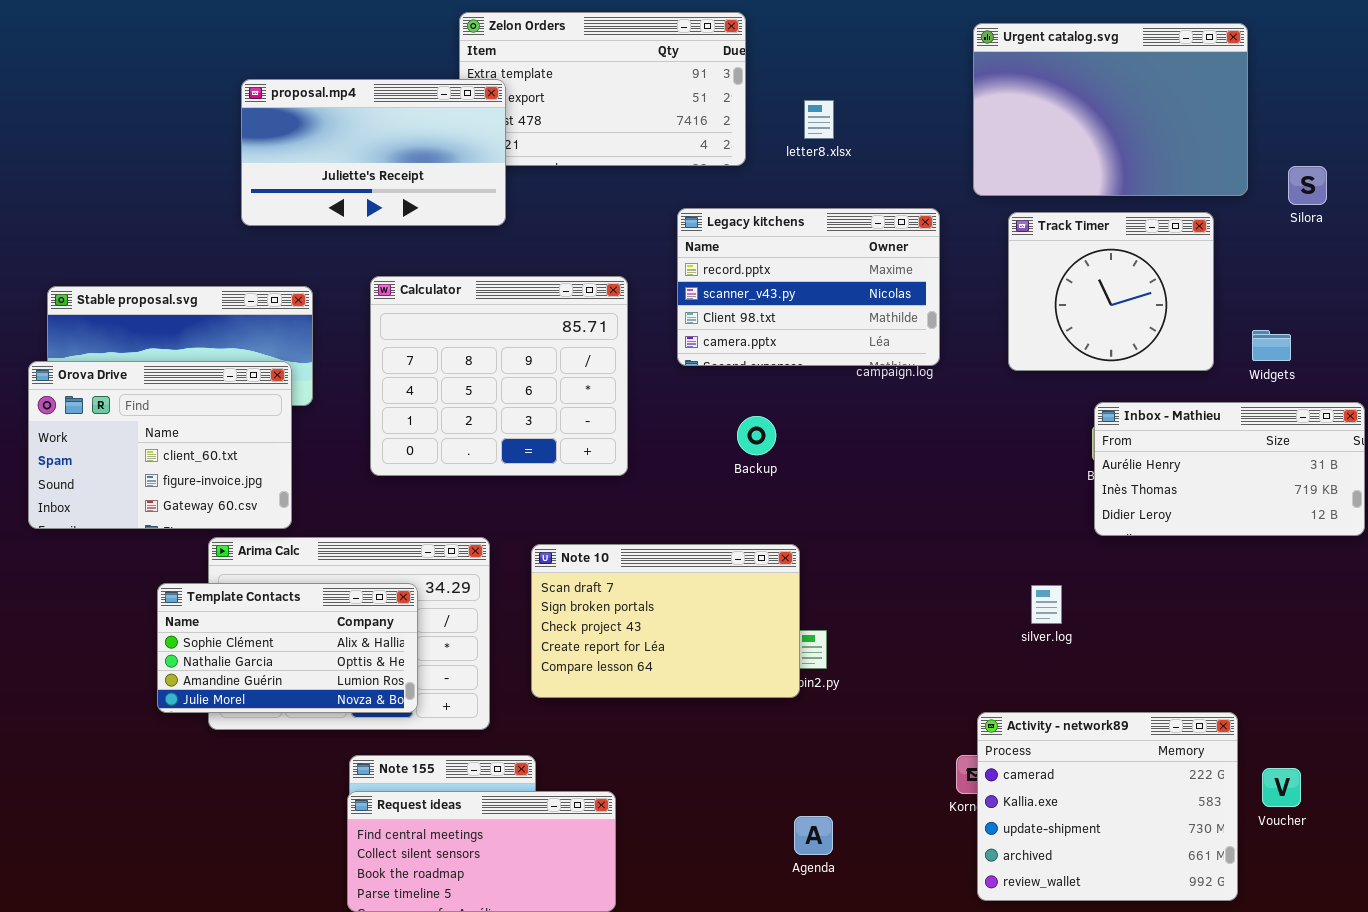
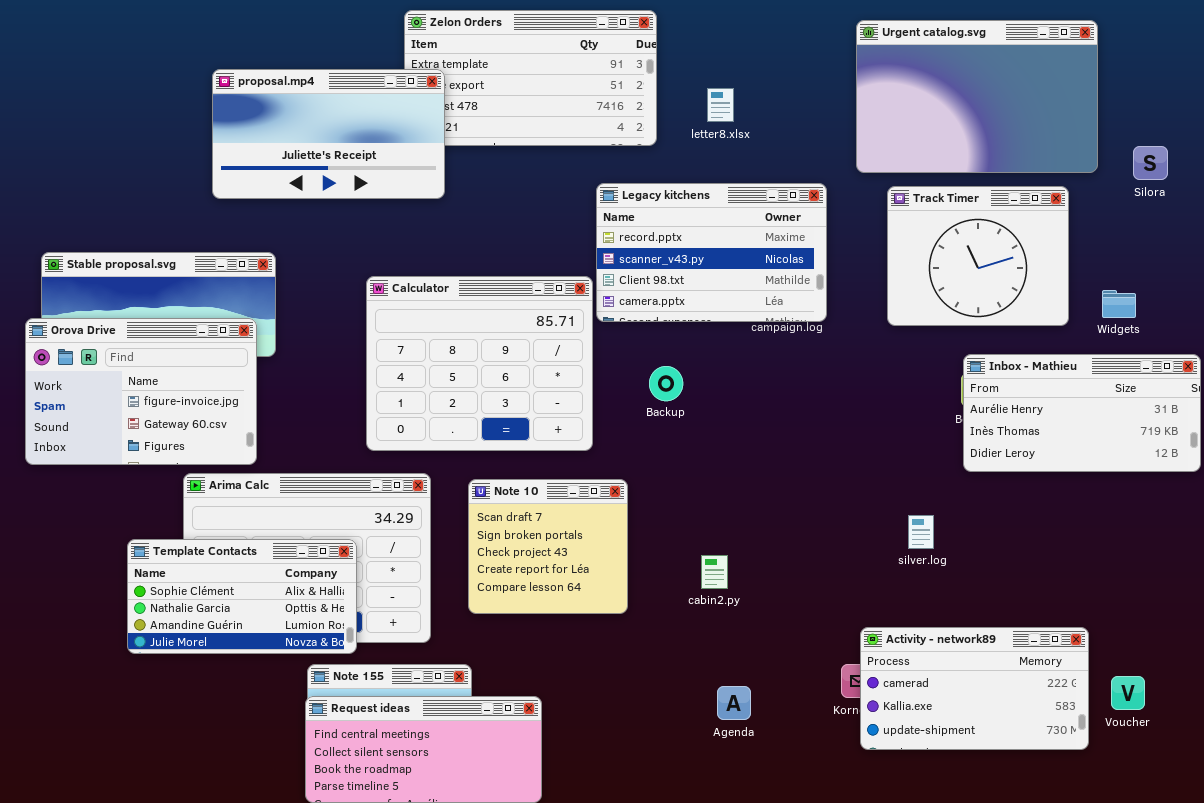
Calculator: [370,276,628,476] -> [366,276,593,451], moved
Orova Drive: [28,361,292,529] -> [25,318,257,465], scrolled down 1 row
Note 10: [531,544,800,698] -> [468,479,628,614], resized
Template Contacts: [157,583,418,713] -> [127,539,357,654], moved
Activity - network89: [977,712,1238,901] -> [860,627,1089,750], resized
Agenda: [794,816,833,855] -> [717,686,751,720], moved

